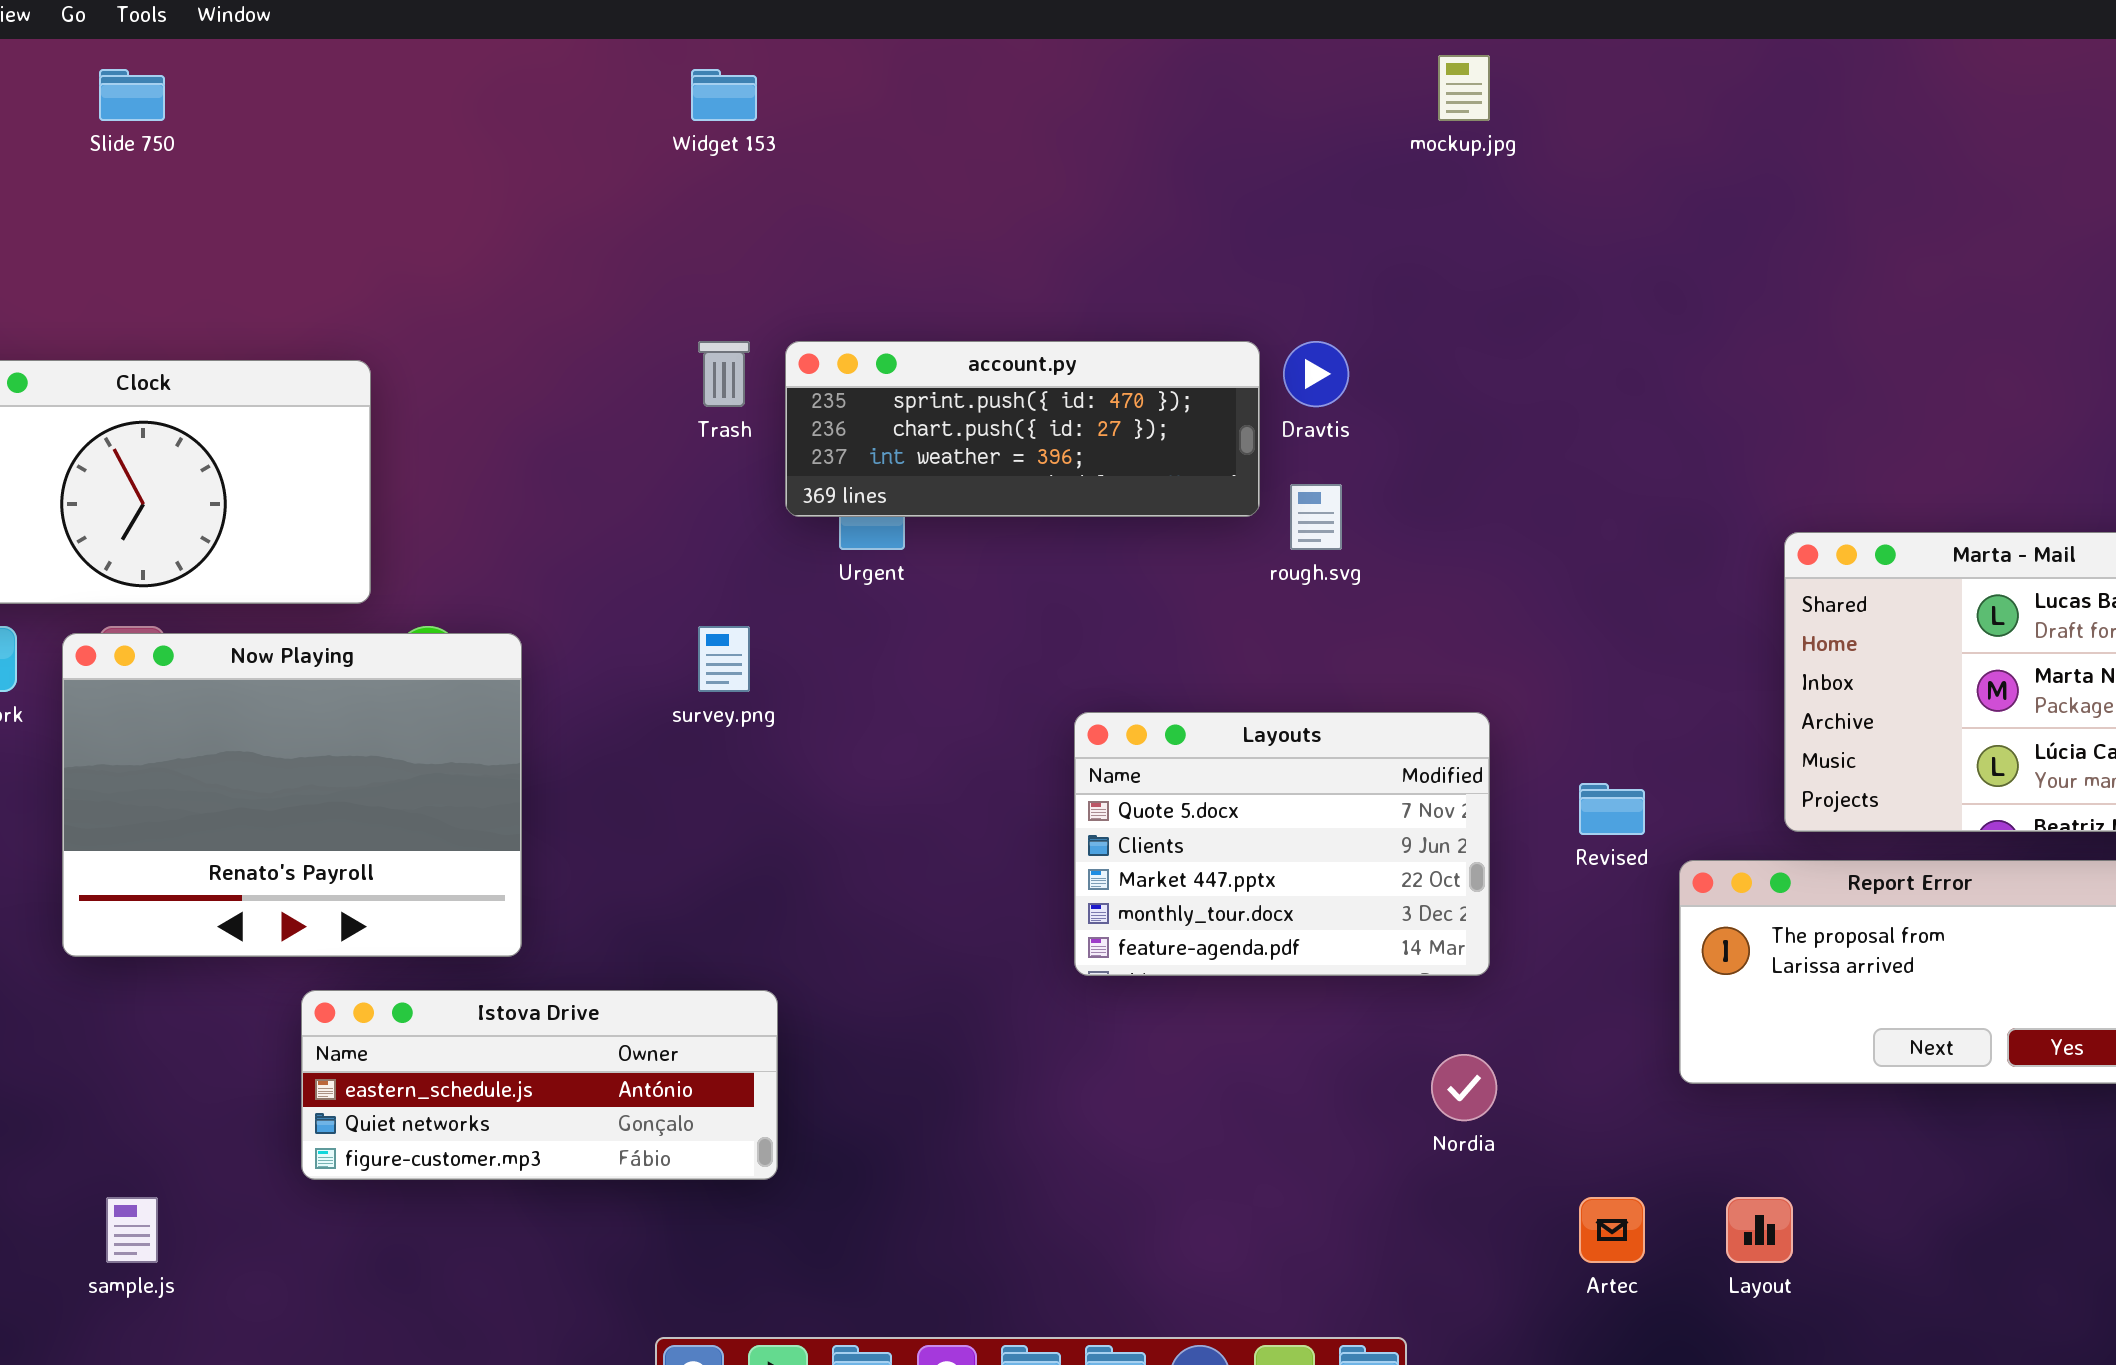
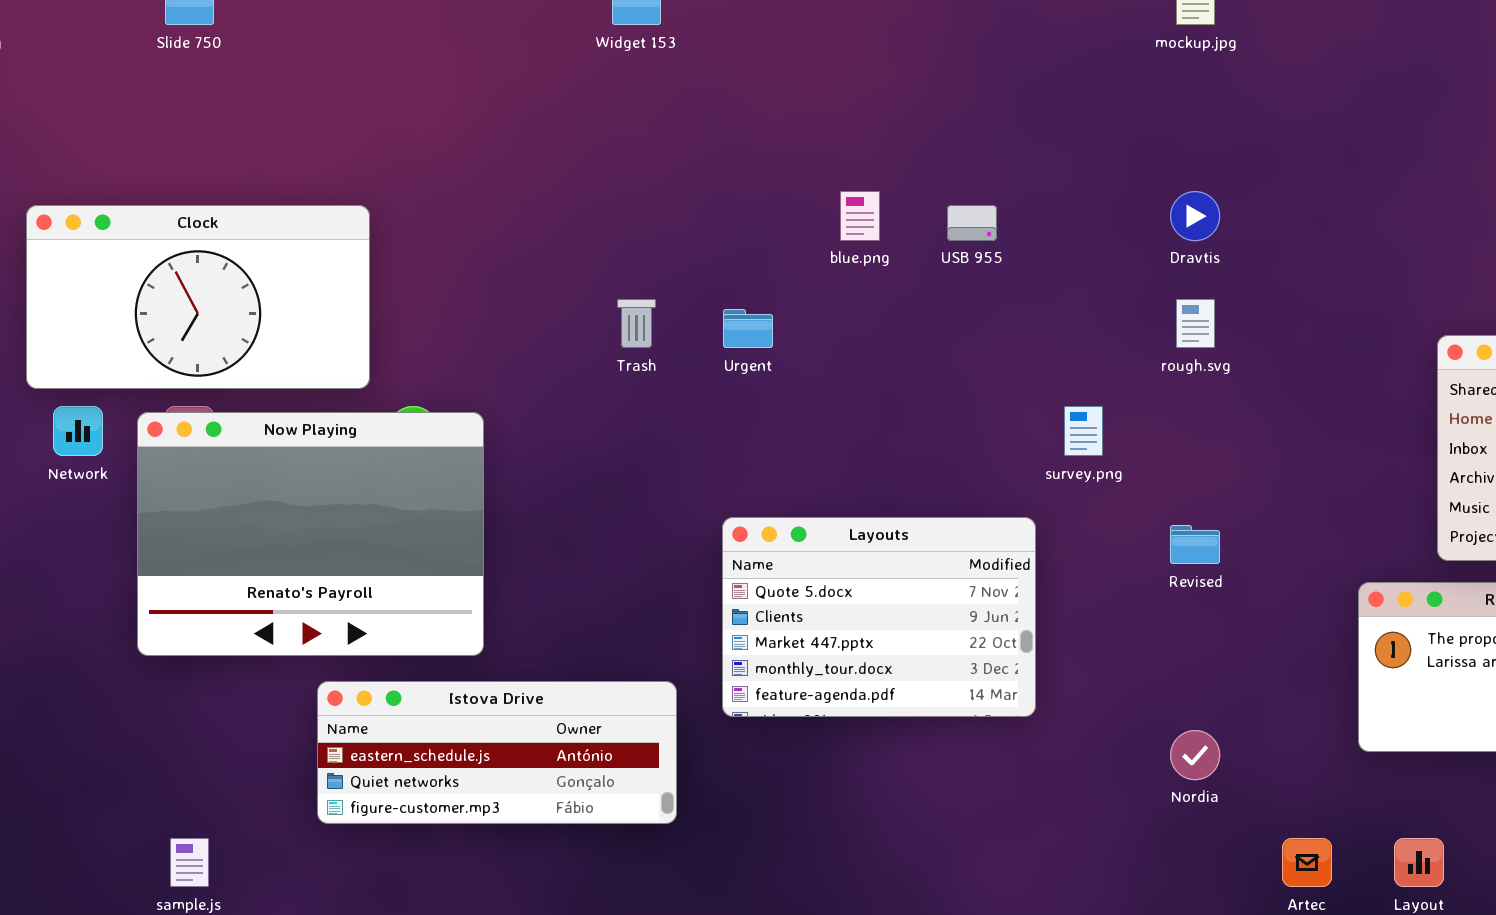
Trash: [698,341,750,407] -> [617,299,656,348], moved
account.py: [785,341,1260,517] -> none, closed
Dravtis: [1283,341,1349,407] -> [1170,191,1220,241], moved
rough.svg: [1290,484,1342,550] -> [1176,299,1215,348], moved
survey.png: [698,626,750,692] -> [1064,406,1103,456], moved
Layouts: [1074,712,1490,976] -> [722,517,1036,717], moved
Revised: [1579,783,1645,835] -> [1170,525,1220,564], moved

